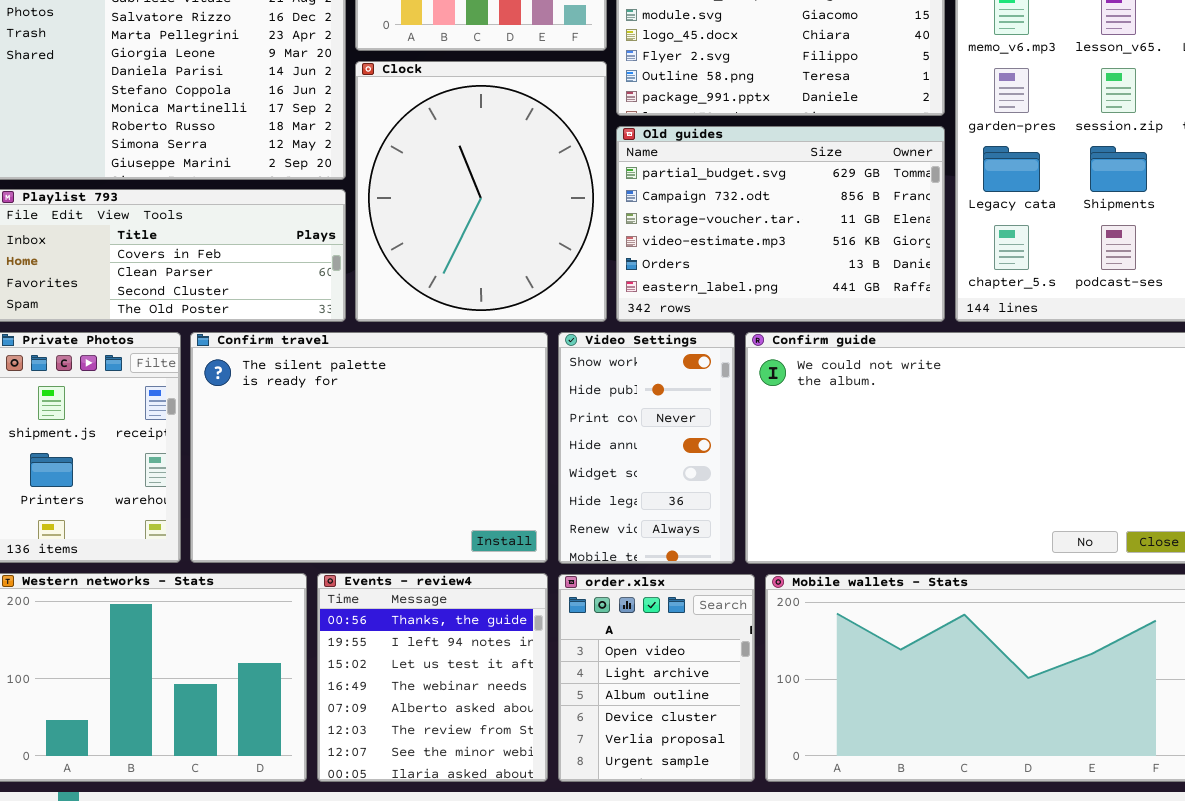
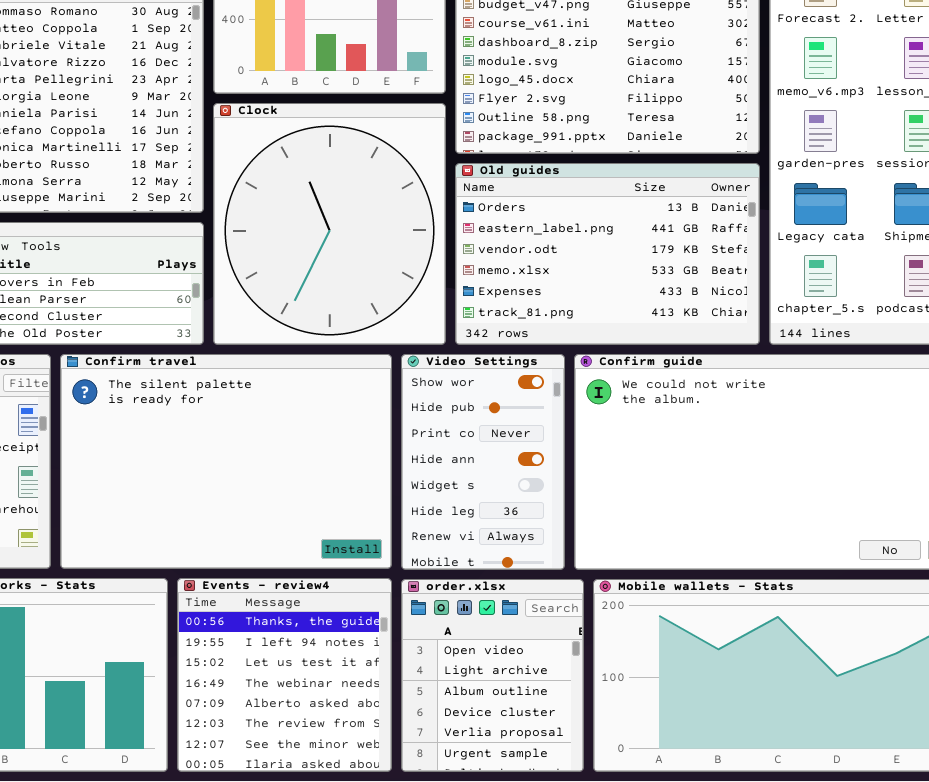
Old guides: [616,126,945,322] -> [455,163,760,345], scrolled down 4 rows

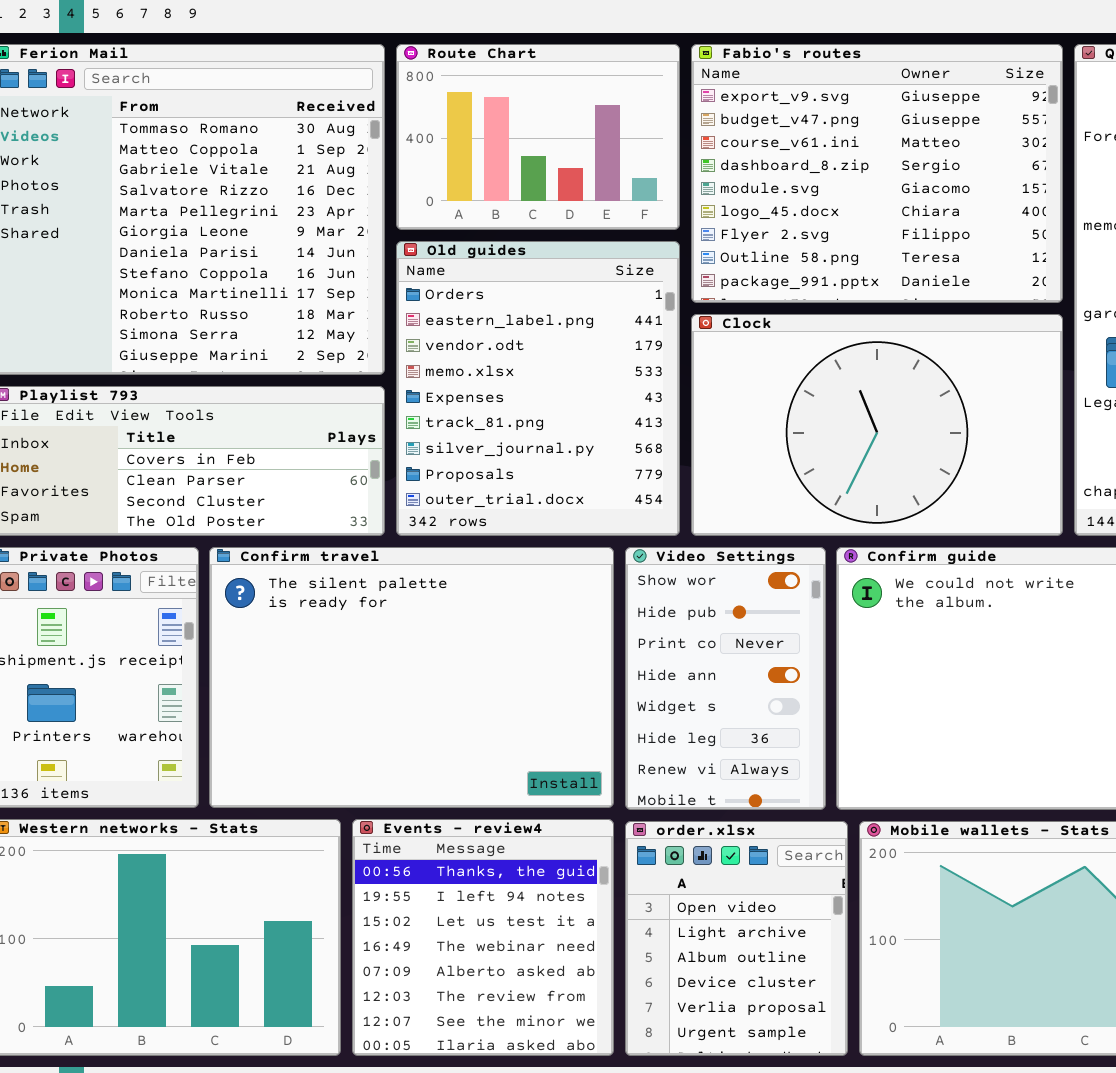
Clock: [213,103,446,345] -> [691,314,1063,536], moved, resized
Old guides: [455,163,760,345] -> [396,241,680,536], moved, resized

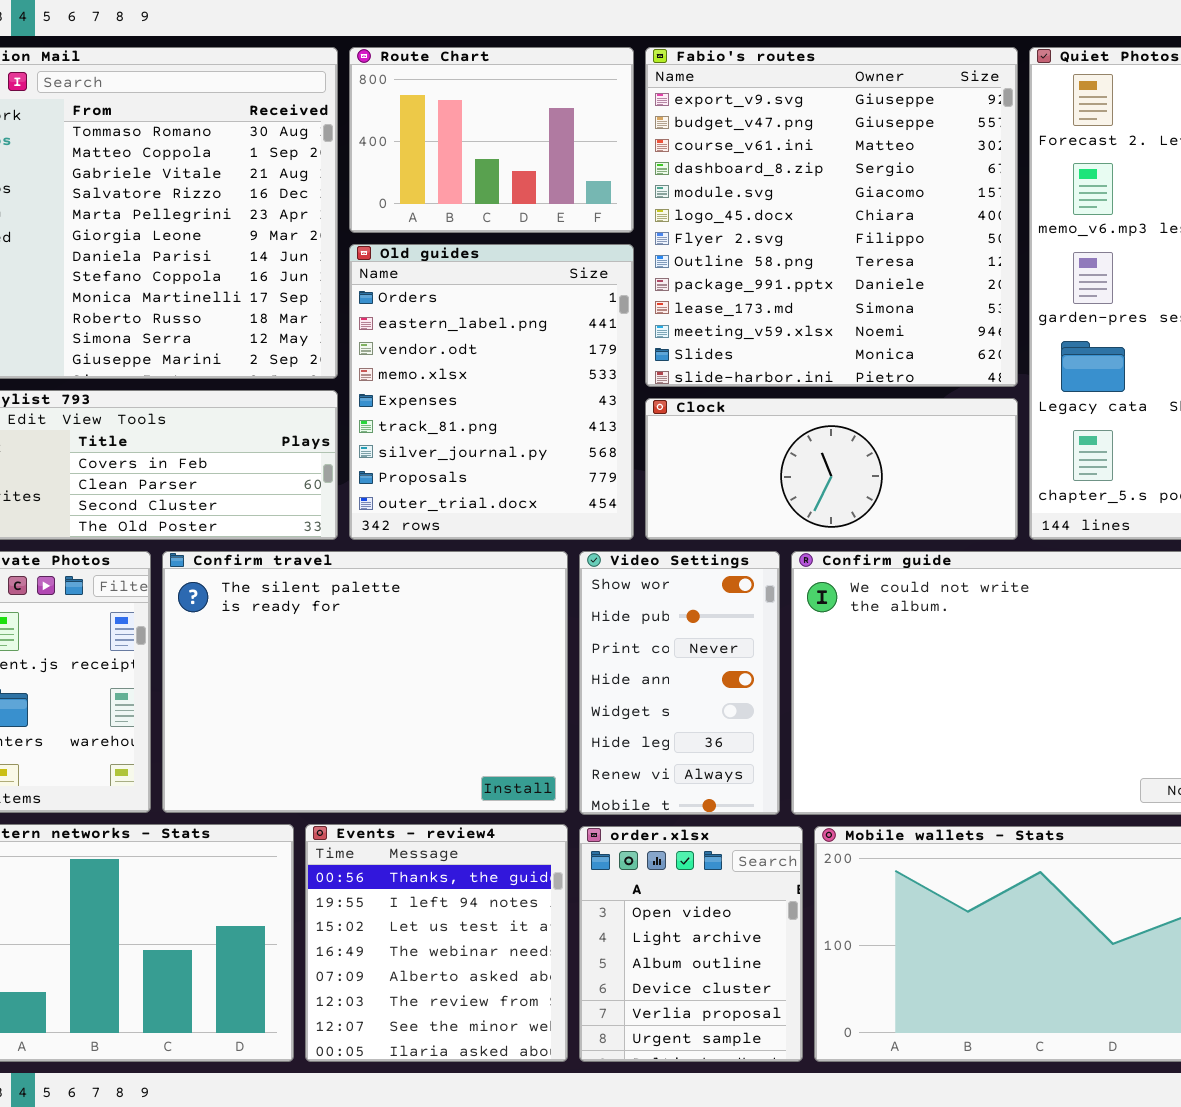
Fabio's routes: [691,44,1063,303] -> [645,47,1018,387], resized
Clock: [691,314,1063,536] -> [645,398,1018,540], resized

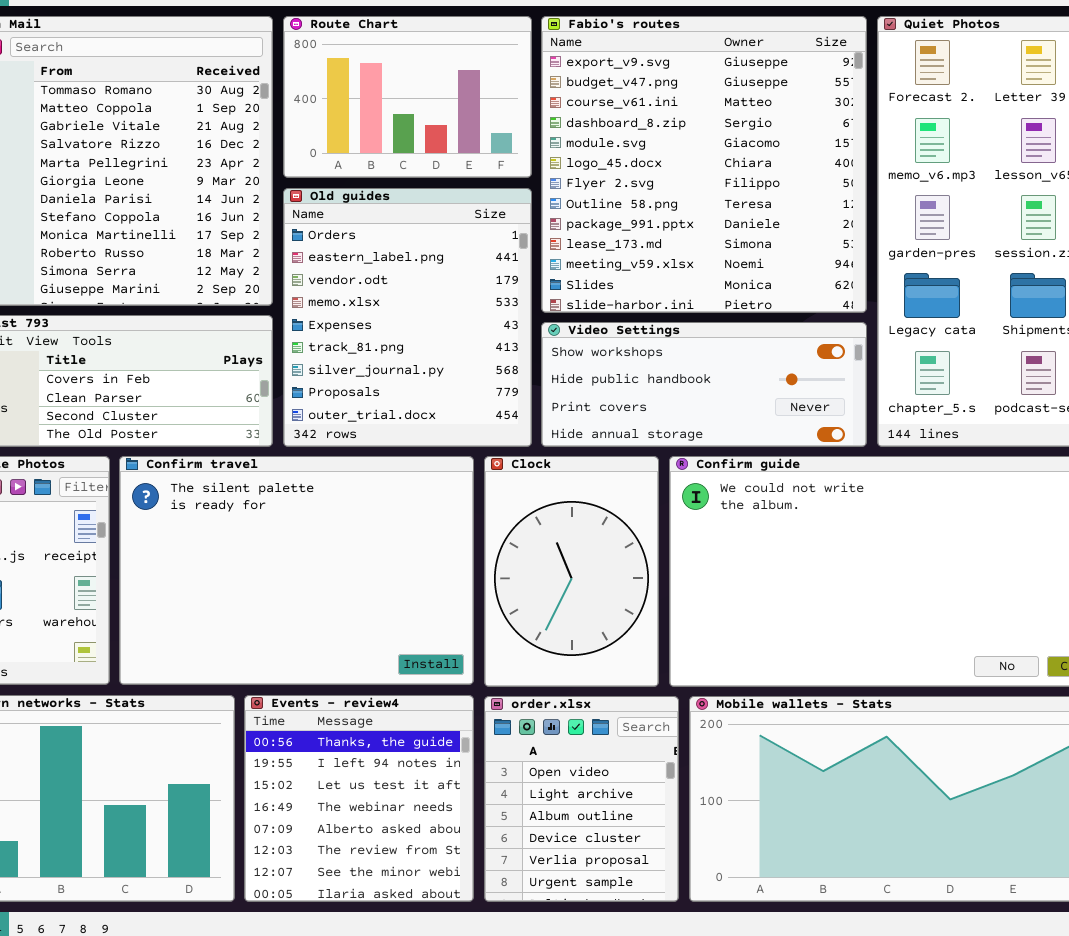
Clock: [645,398,1018,540] -> [484,456,659,687], moved, resized
Video Settings: [579,551,780,815] -> [541,322,867,447], moved, resized

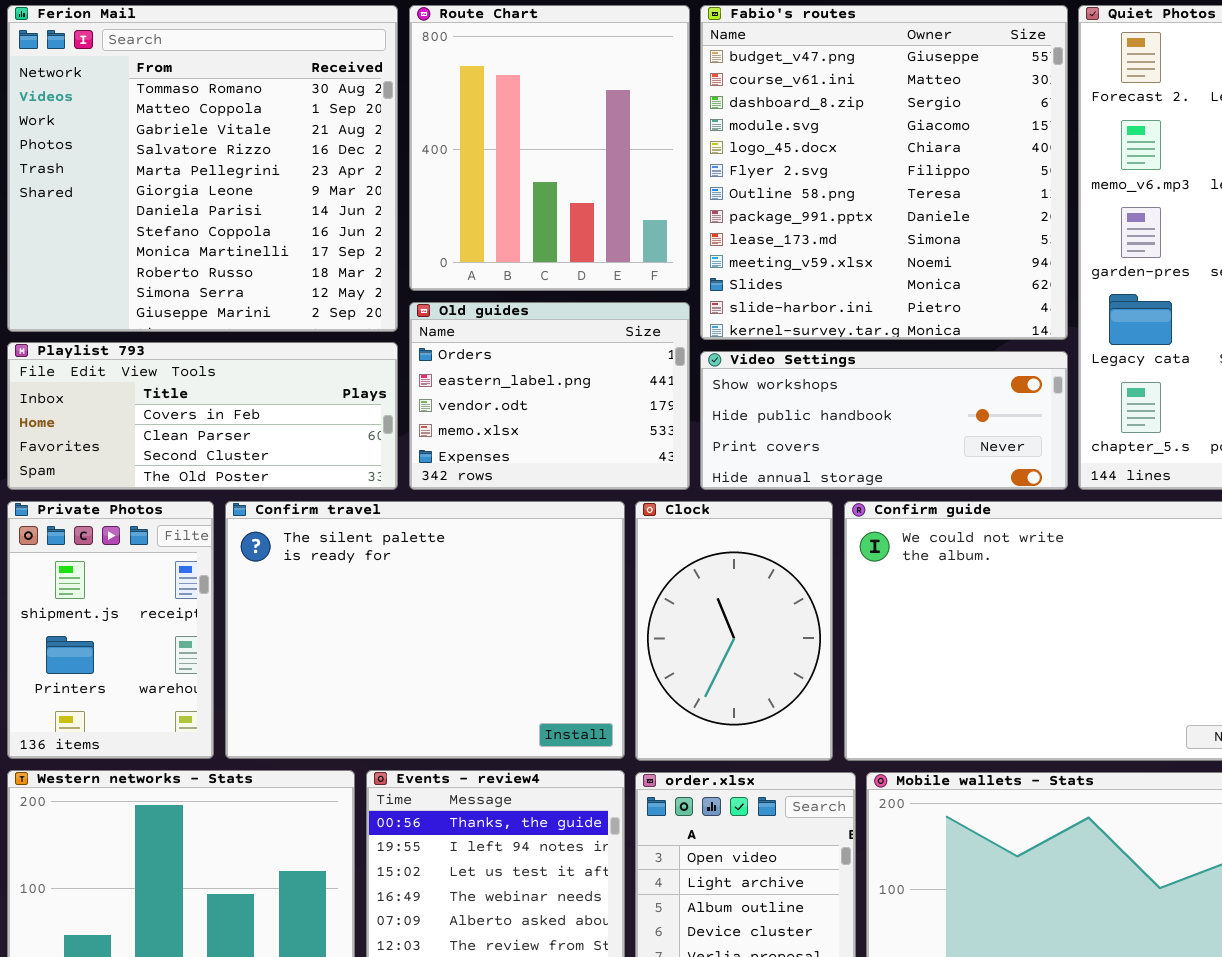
Route Chart: [283,16,532,178] -> [409,5,690,291], resized
Fabio's routes: [541,16,867,313] -> [700,5,1068,340], scrolled down 1 row
Old guides: [283,188,532,447] -> [409,302,690,490], resized

